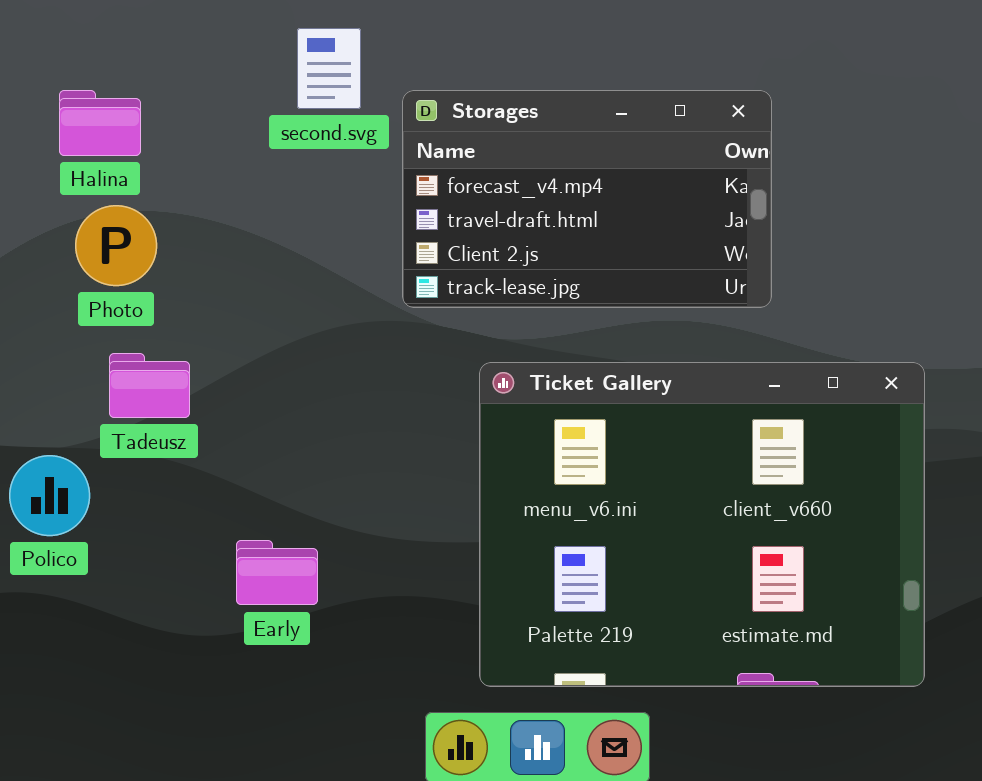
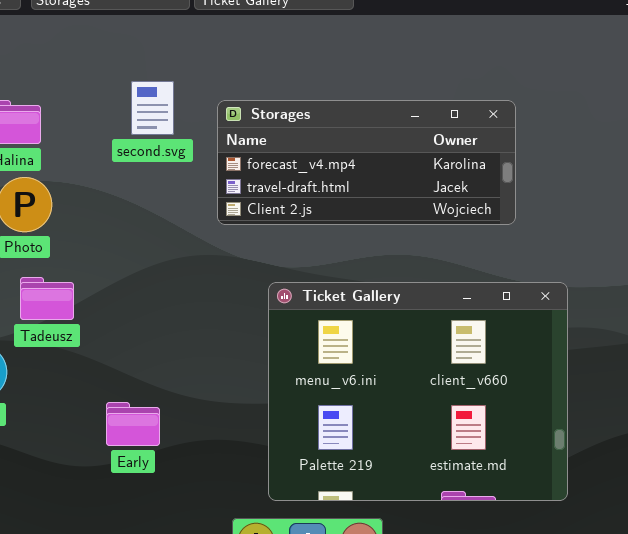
second.svg: [297,28,361,109] -> [131,81,174,135], moved
Storages: [402,90,772,308] -> [217,100,516,225], resized

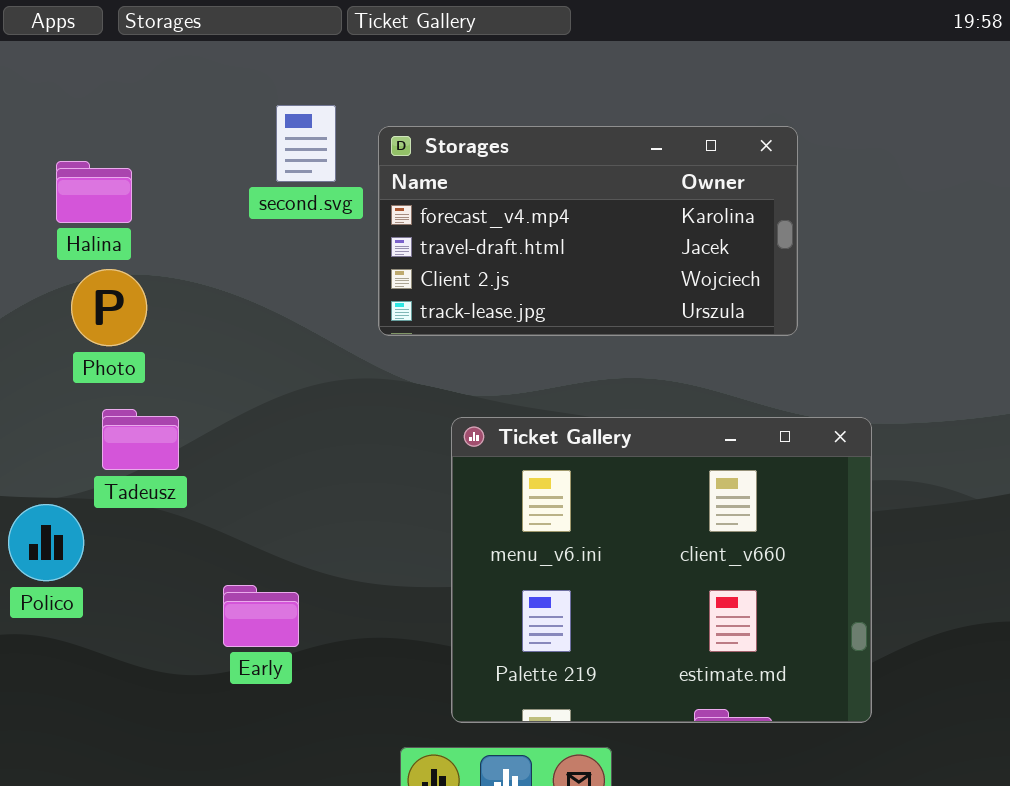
second.svg: [131,81,174,135] -> [276,105,336,182], moved
Storages: [217,100,516,225] -> [378,126,798,336], resized

